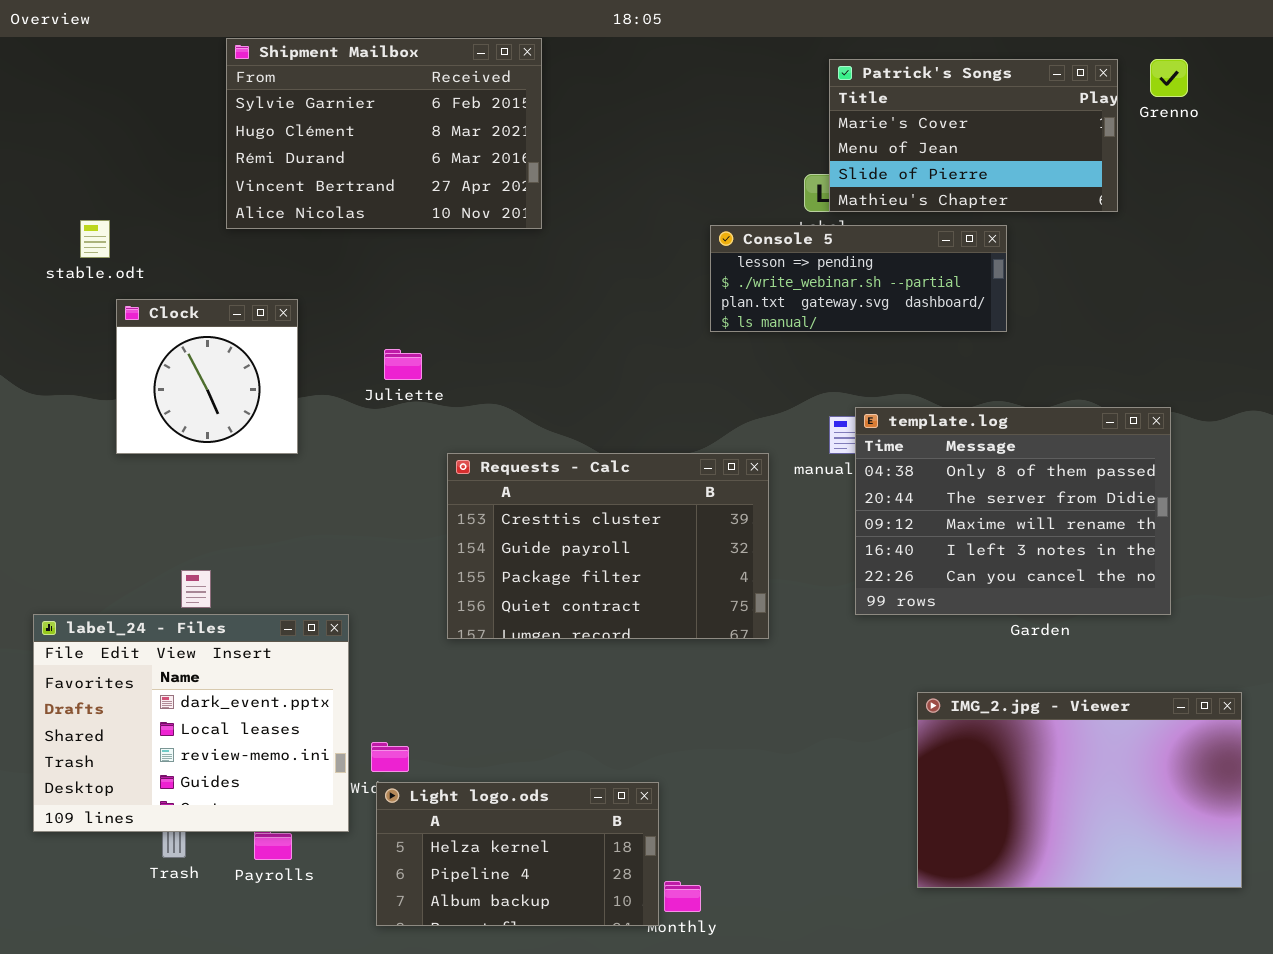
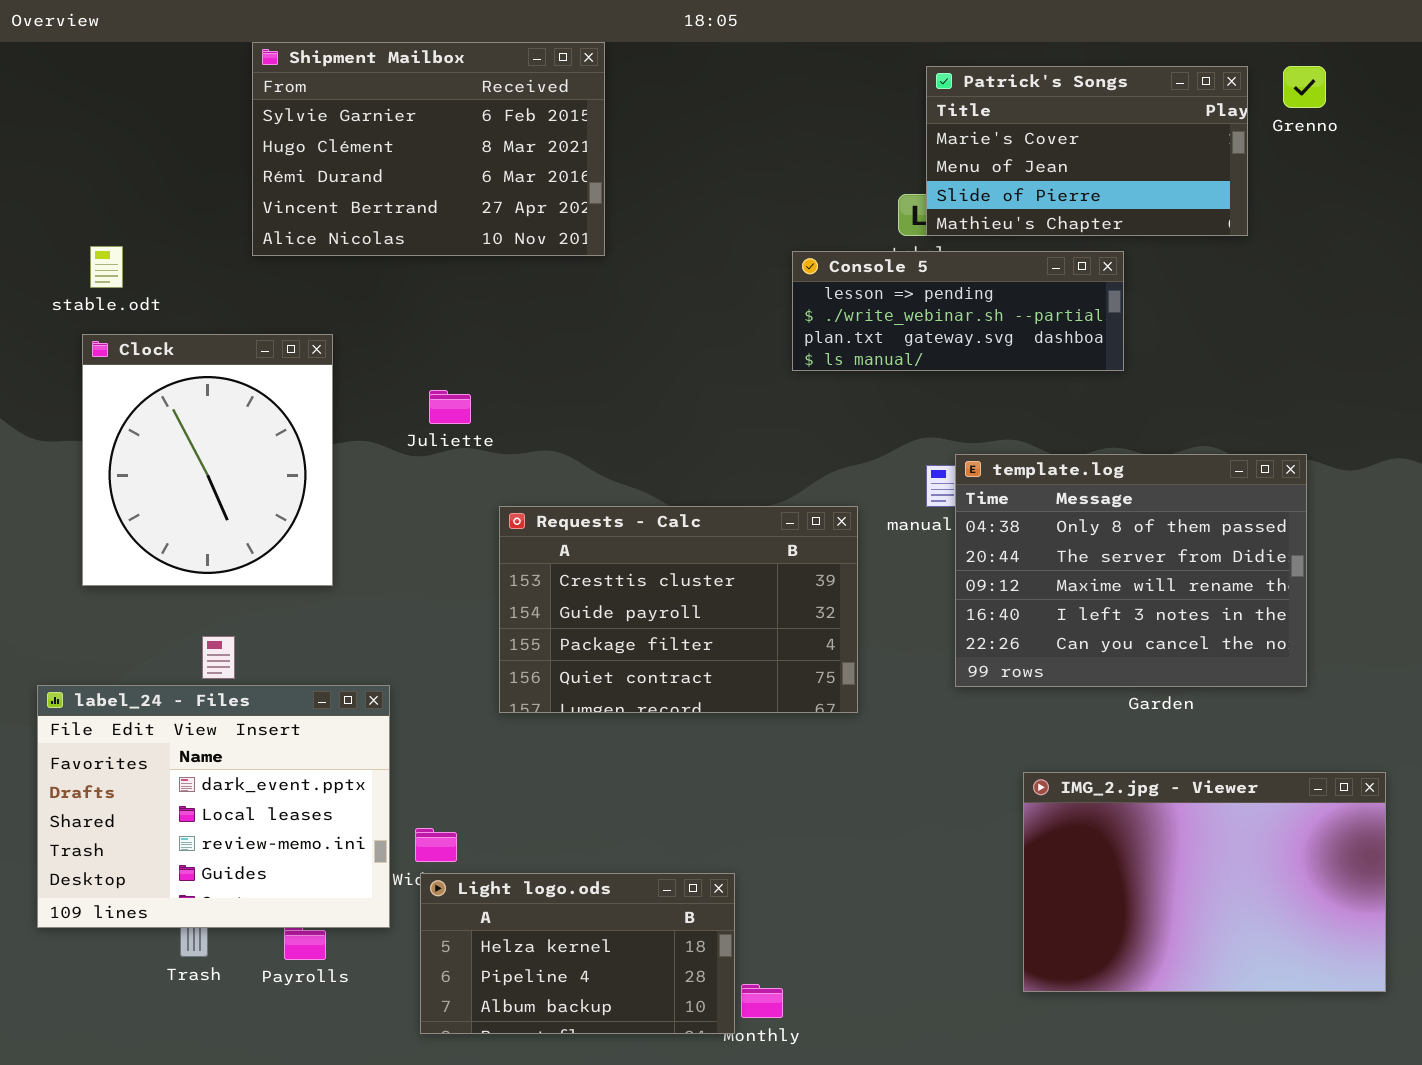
Clock: [116,299,298,454] -> [82,334,333,586], resized

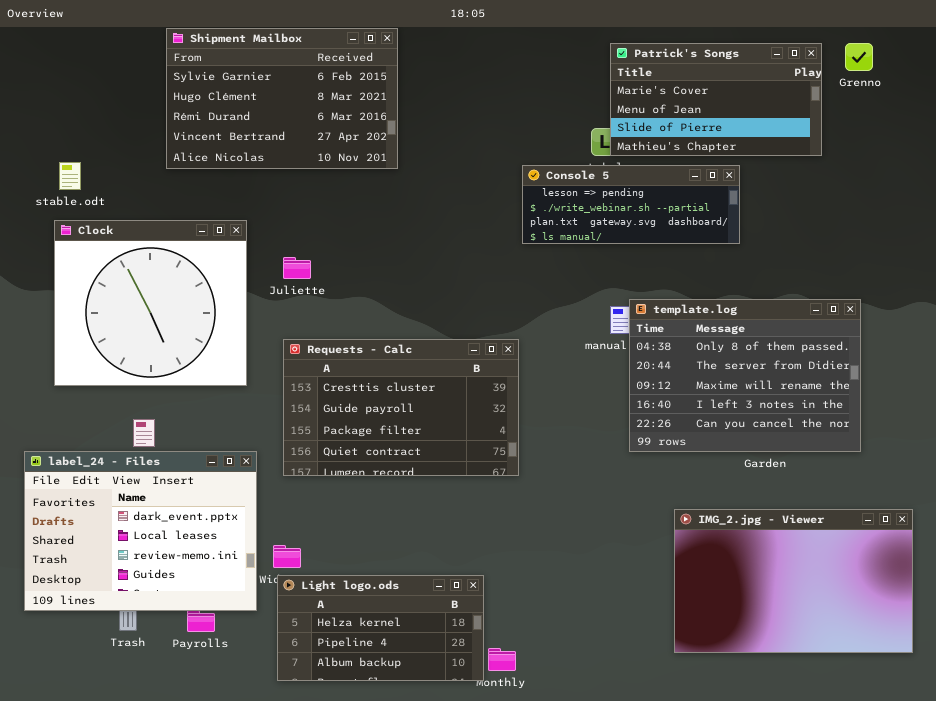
Clock: [82,334,333,586] -> [54,220,247,386], resized
Requests - Calc: [499,506,858,713] -> [283,339,519,476], moved

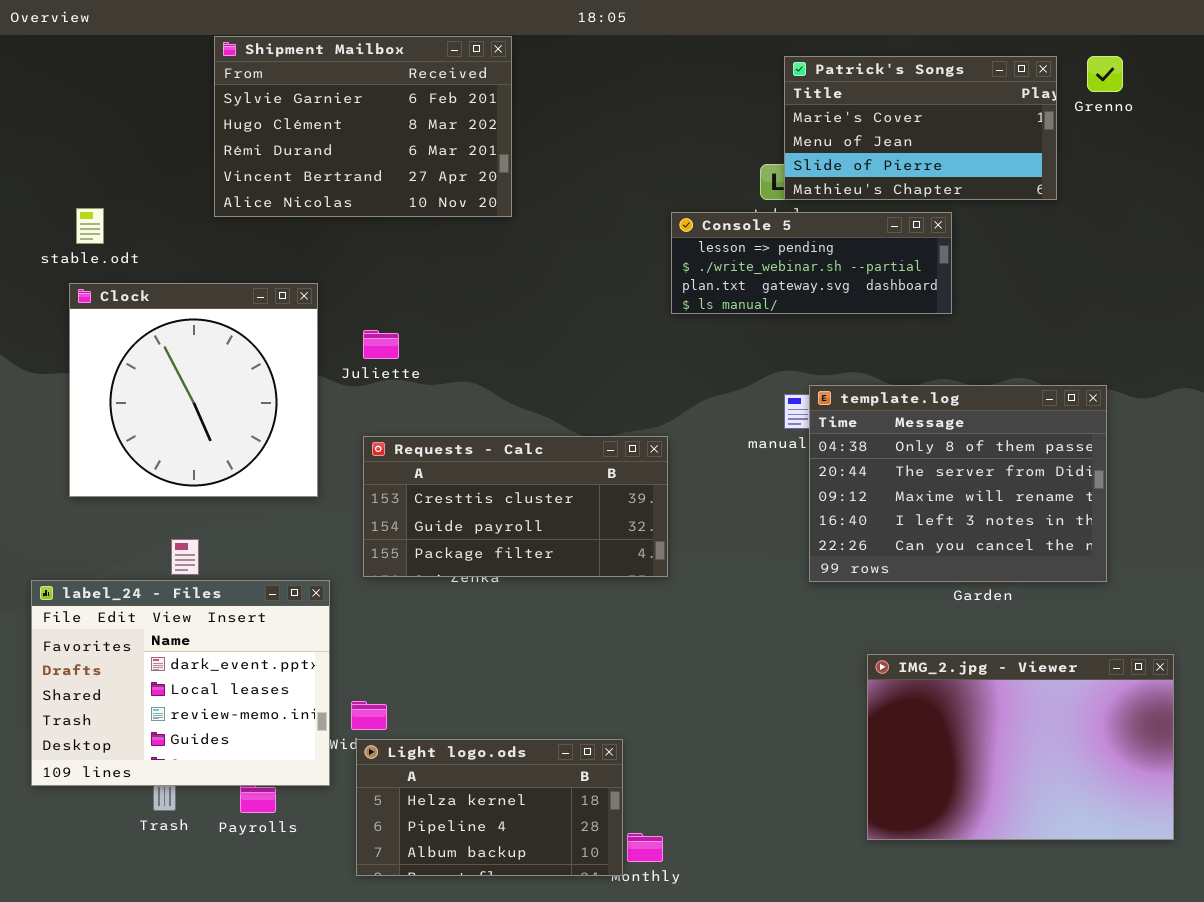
Requests - Calc: [283,339,519,476] -> [363,436,668,577], resized

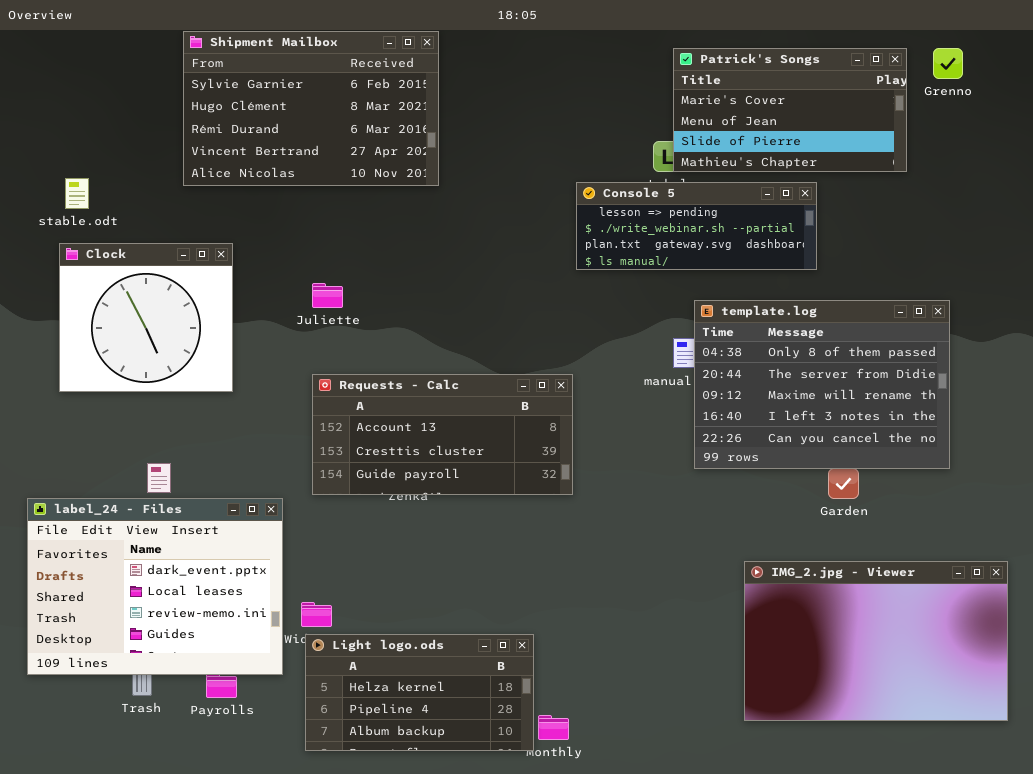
Clock: [69,283,318,497] -> [59,243,233,392], resized
template.log: [809,385,1107,582] -> [694,300,950,469], moved
Requests - Calc: [363,436,668,577] -> [312,374,573,495], scrolled up 1 row

